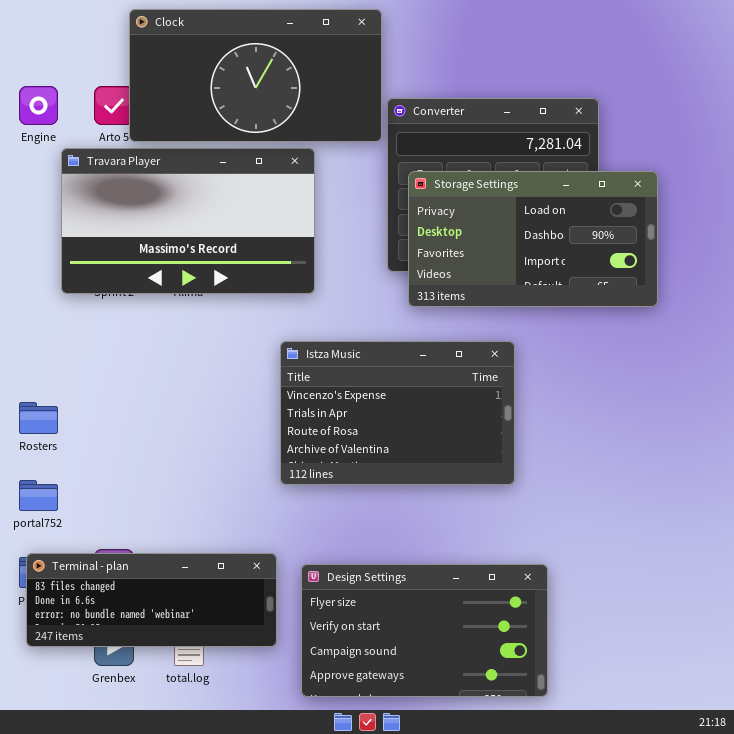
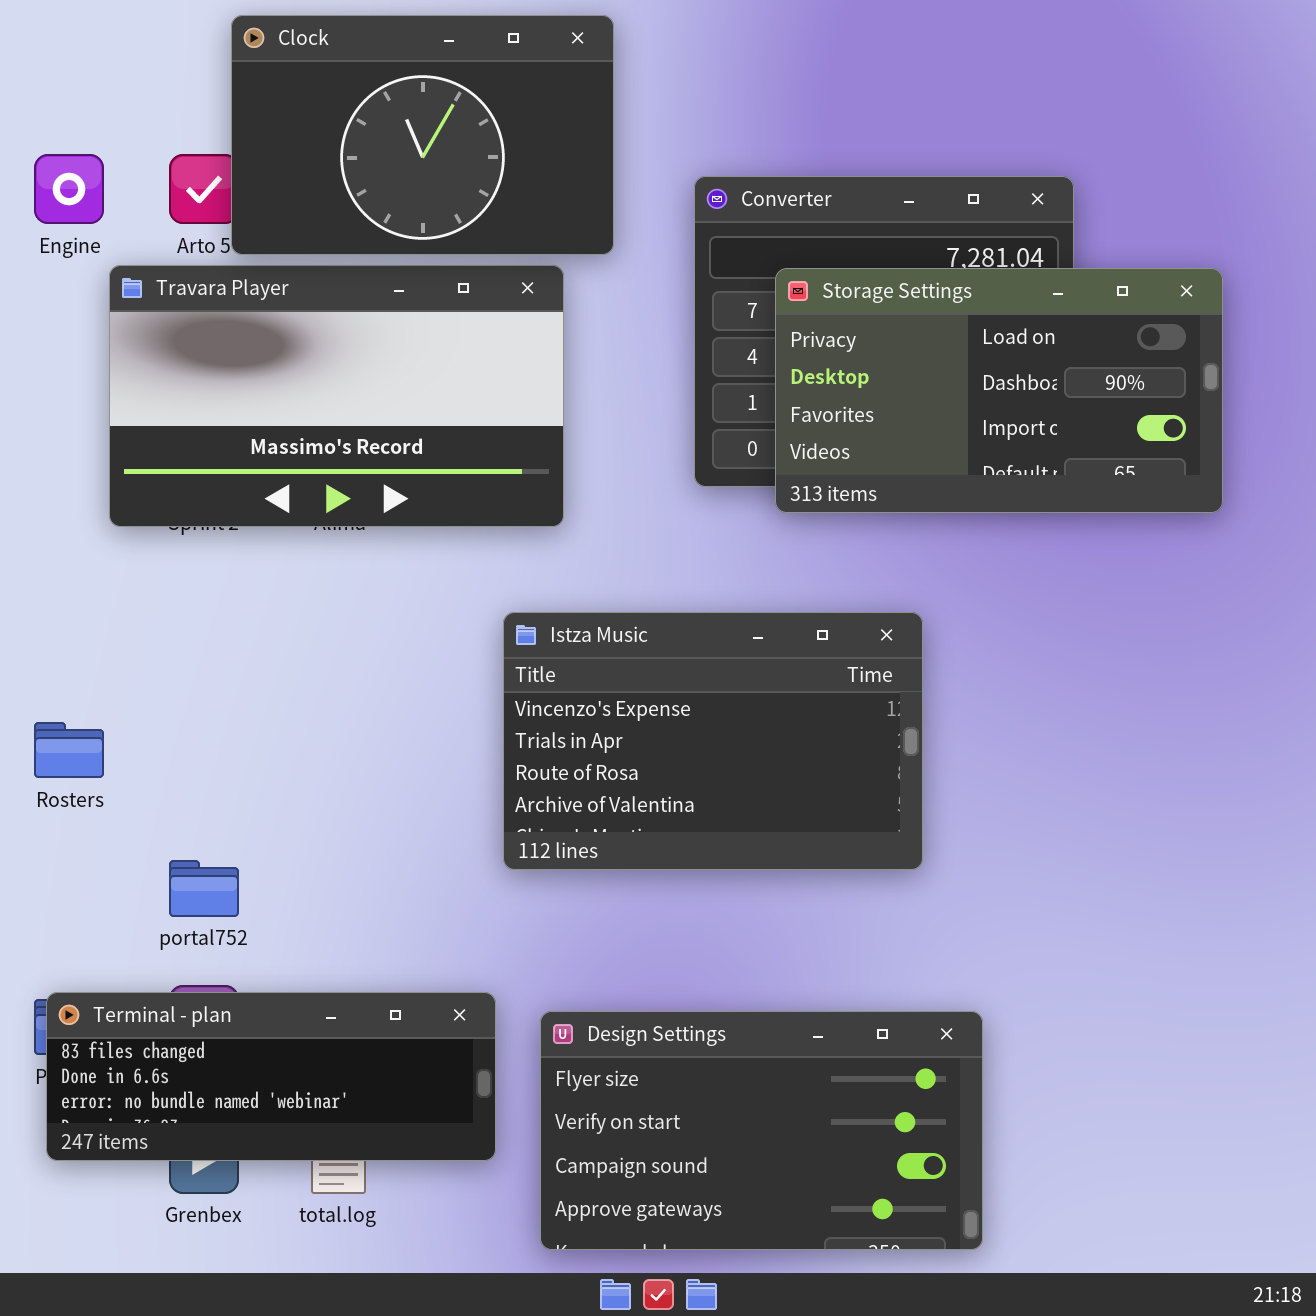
Clock: [129,9,382,142] -> [231,15,614,255], resized
Storage Settings: [408,171,658,307] -> [775,268,1223,513], moved
portal752: [19,480,58,511] -> [169,860,239,917], moved

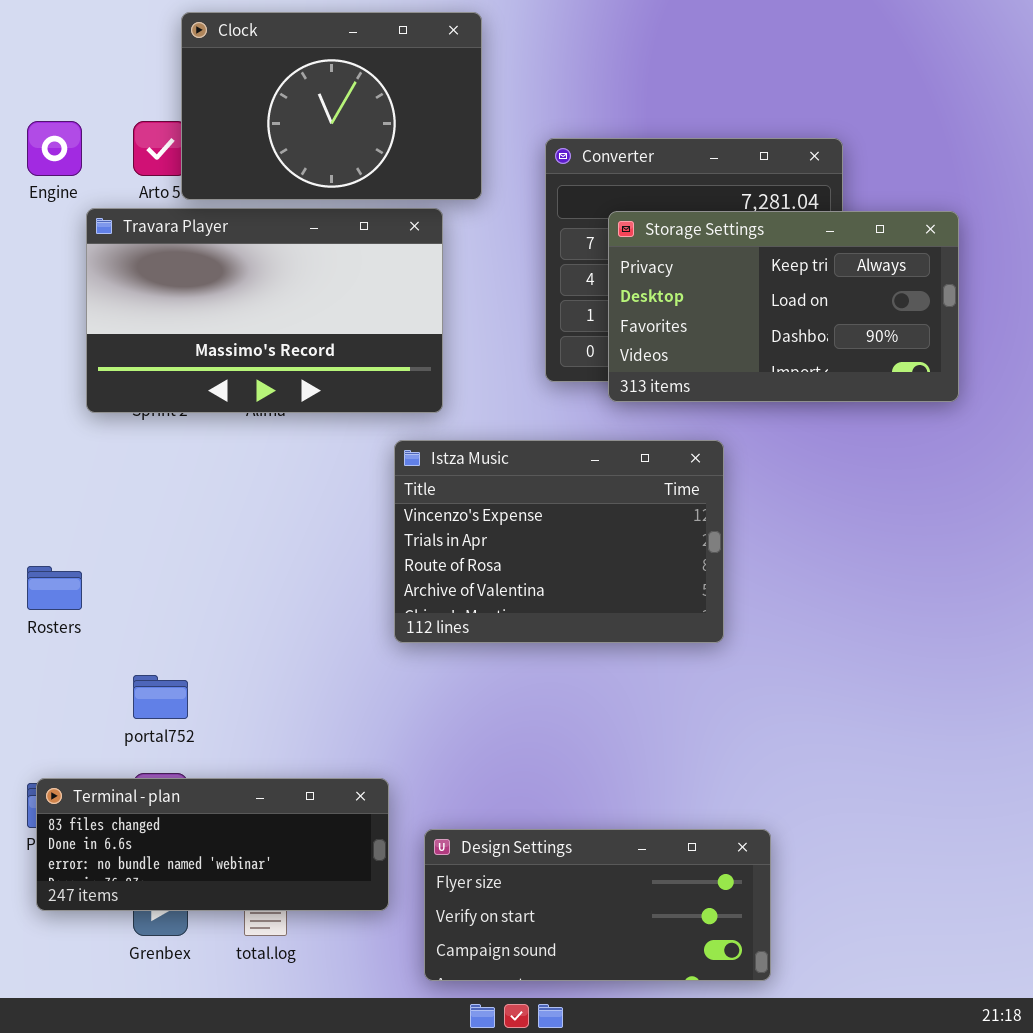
Storage Settings: [775,268,1223,513] -> [608,211,959,402], scrolled up 1 row
Istza Music: [503,612,923,870] -> [394,440,724,643], moved
Design Settings: [540,1011,983,1250] -> [424,829,771,981], resized

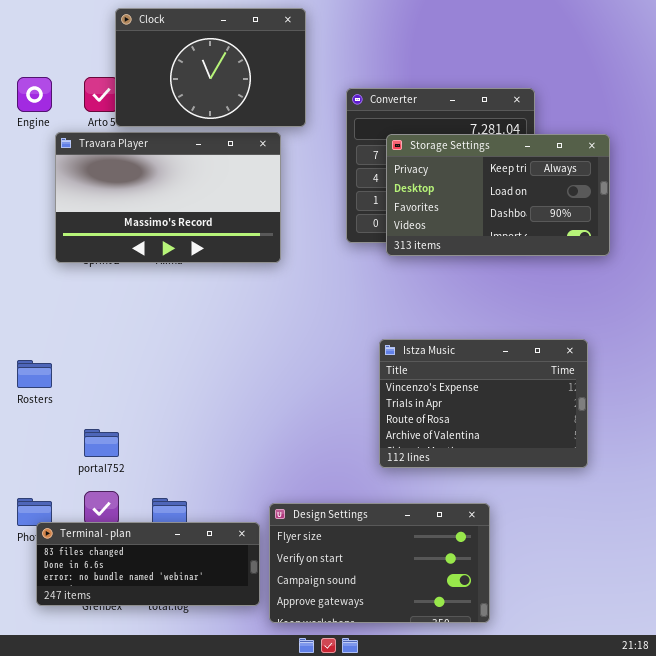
Istza Music: [394,440,724,643] -> [379,339,588,468], moved
Terminal - plan: [36,778,389,911] -> [36,522,260,606], moved
Design Settings: [424,829,771,981] -> [269,503,490,623], resized

